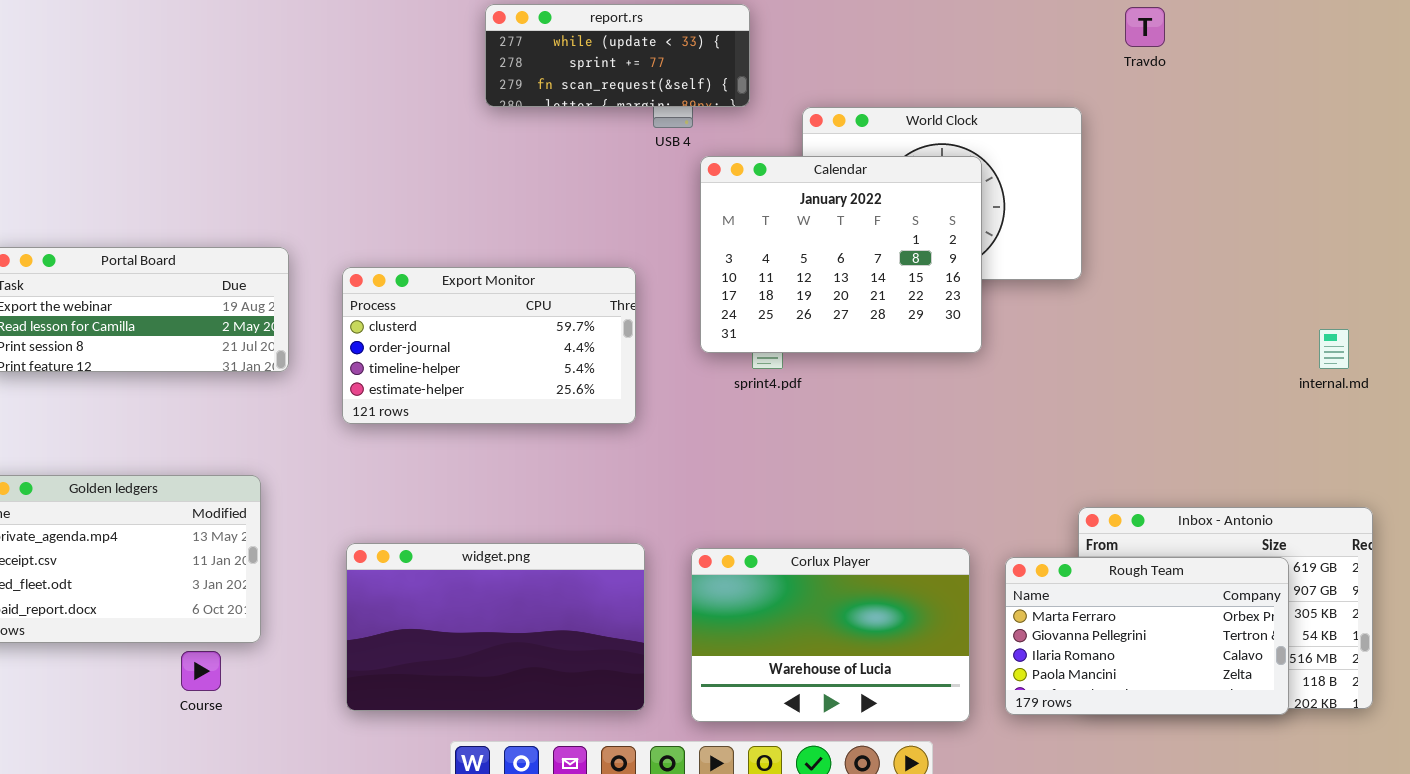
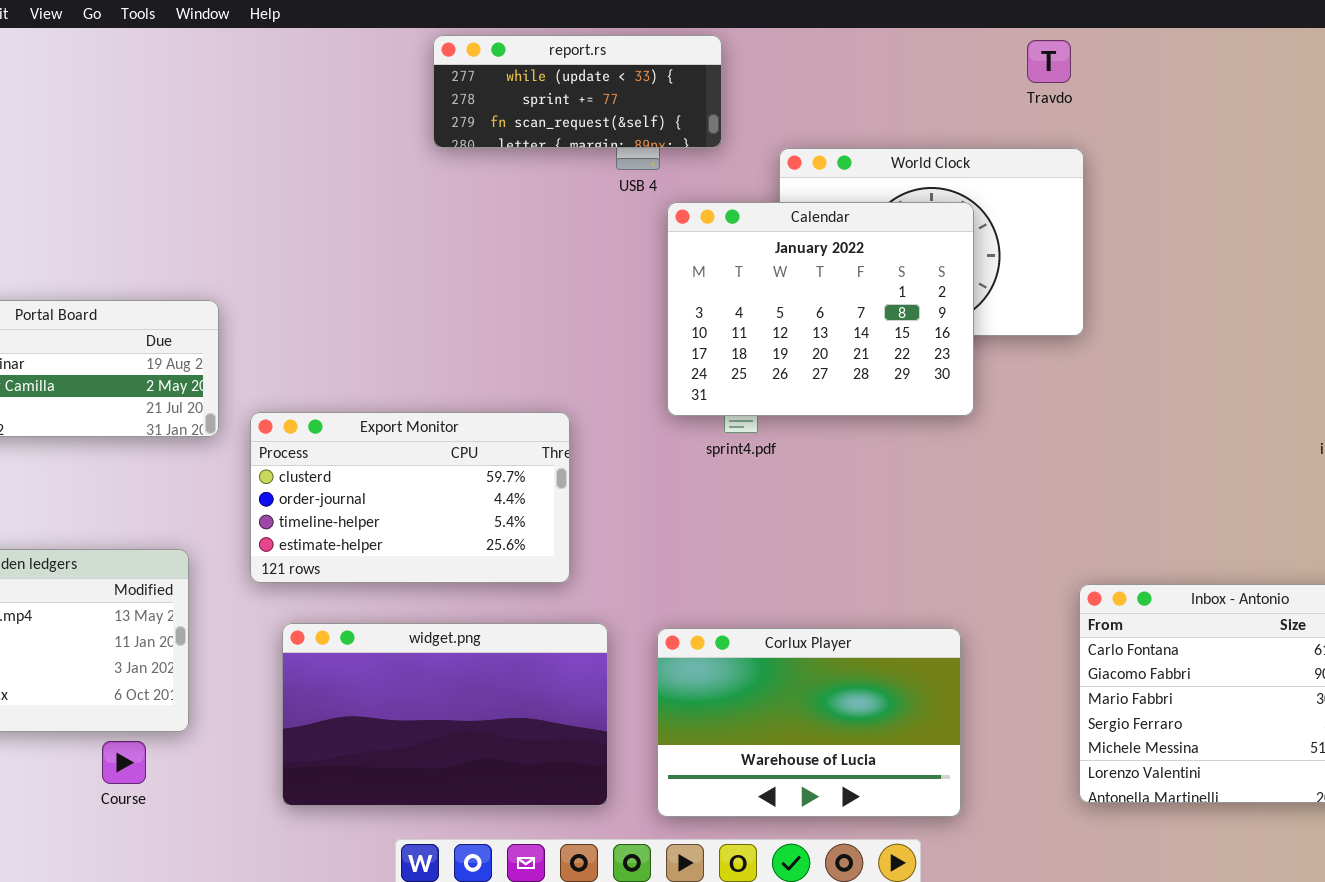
Travdo: [1125,7,1165,47] -> [1027,40,1071,83], moved
Export Monitor: [342,267,636,424] -> [250,412,570,583], moved
Rough Team: [1005,557,1289,715] -> none, closed

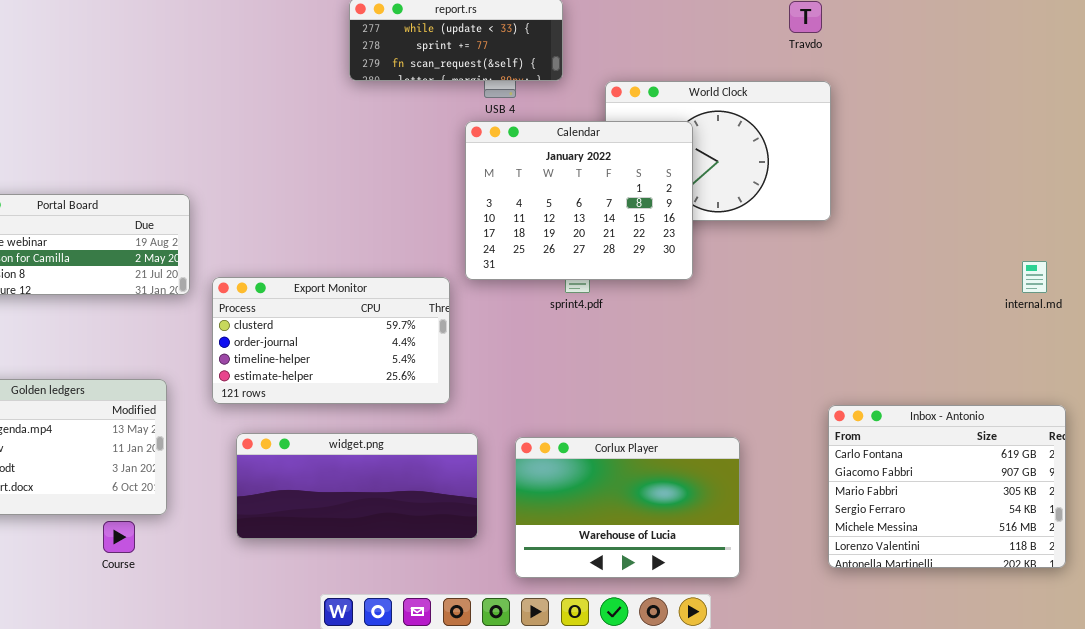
Calendar: [667,202,974,416] -> [465,121,693,280], moved
widget.png: [282,623,608,806] -> [236,433,478,539], resized

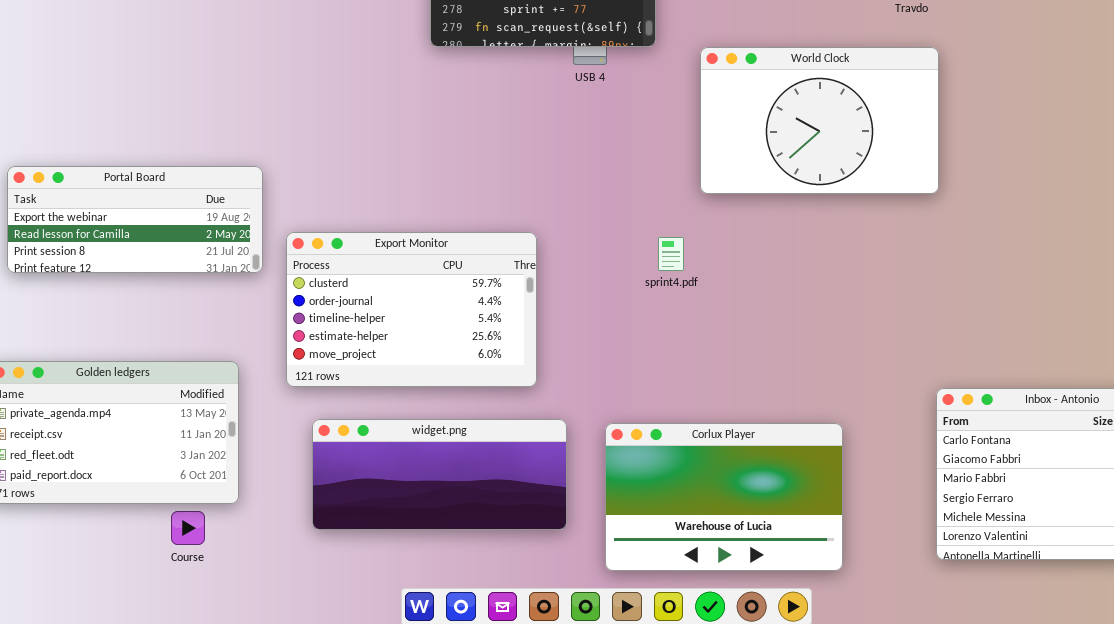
Calendar: [465,121,693,280] -> none, closed
Export Monitor: [212,277,450,404] -> [286,232,537,387], resized

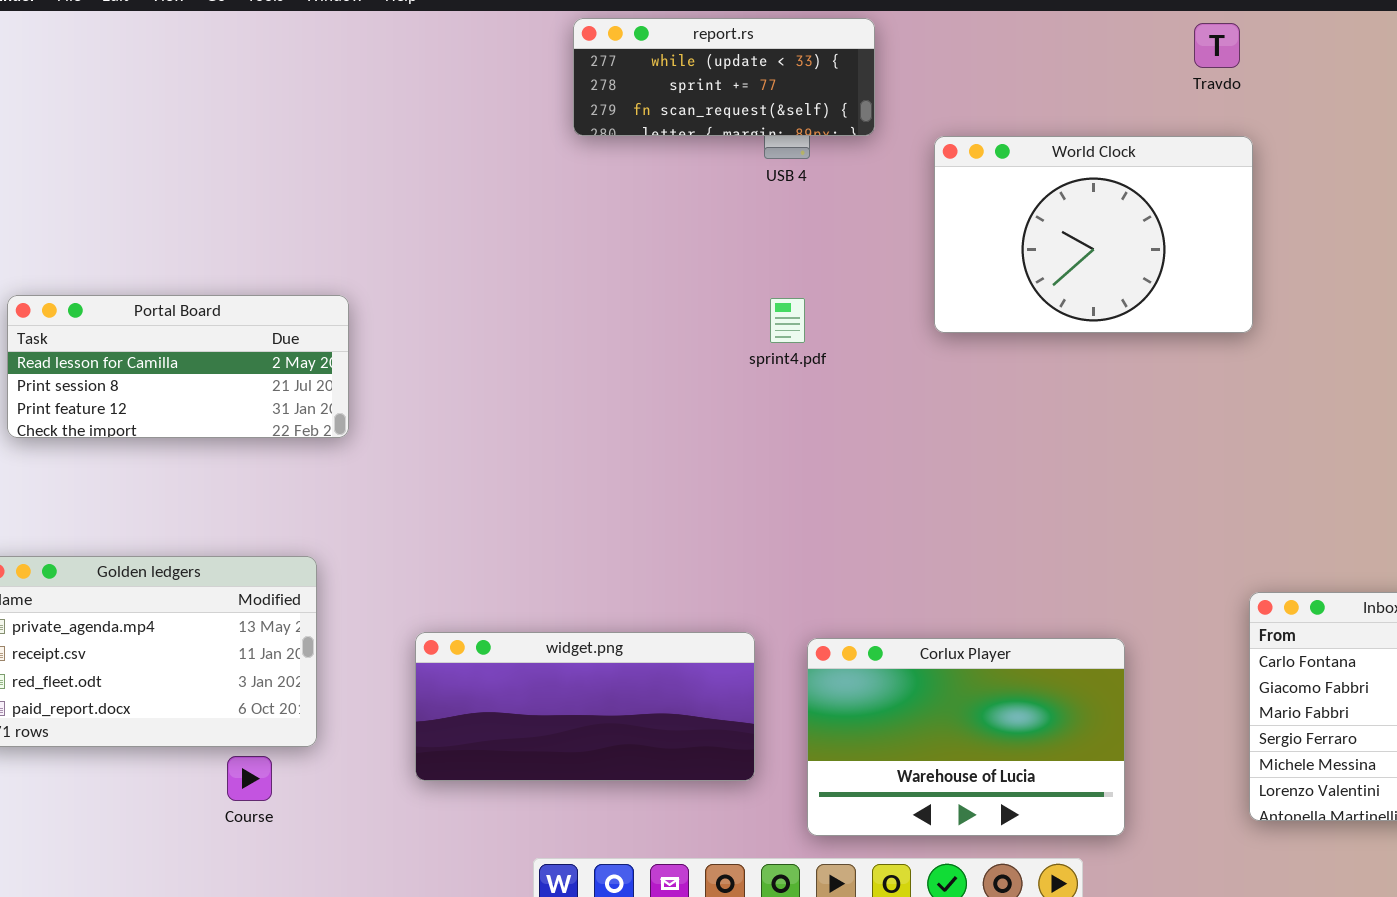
Portal Board: [7,166,263,273] -> [7,295,349,438], scrolled down 1 row
Export Monitor: [286,232,537,387] -> none, closed
sprint4.pdf: [658,237,684,271] -> [770,298,805,343], moved

